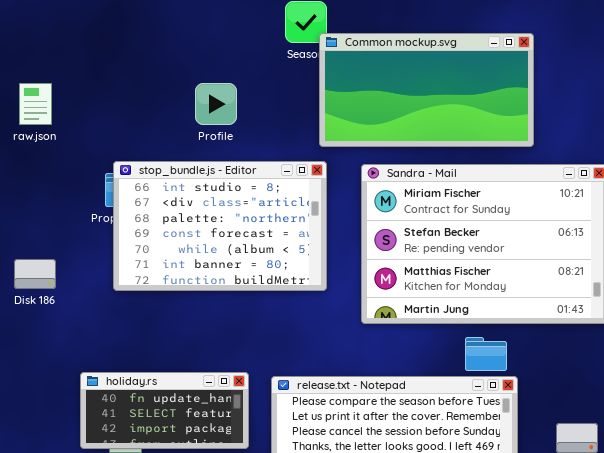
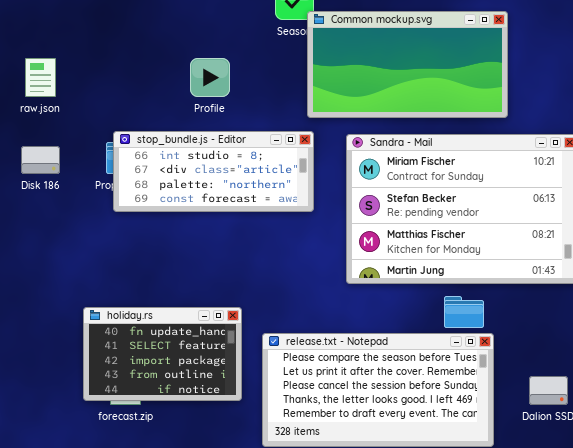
stop_bundle.js - Editor: [113,161,327,291] -> [113,131,314,212], resized
Disk 186: [14,259,56,289] -> [21,146,60,174], moved
holiday.rs: [80,372,249,449] -> [83,307,242,401], resized

